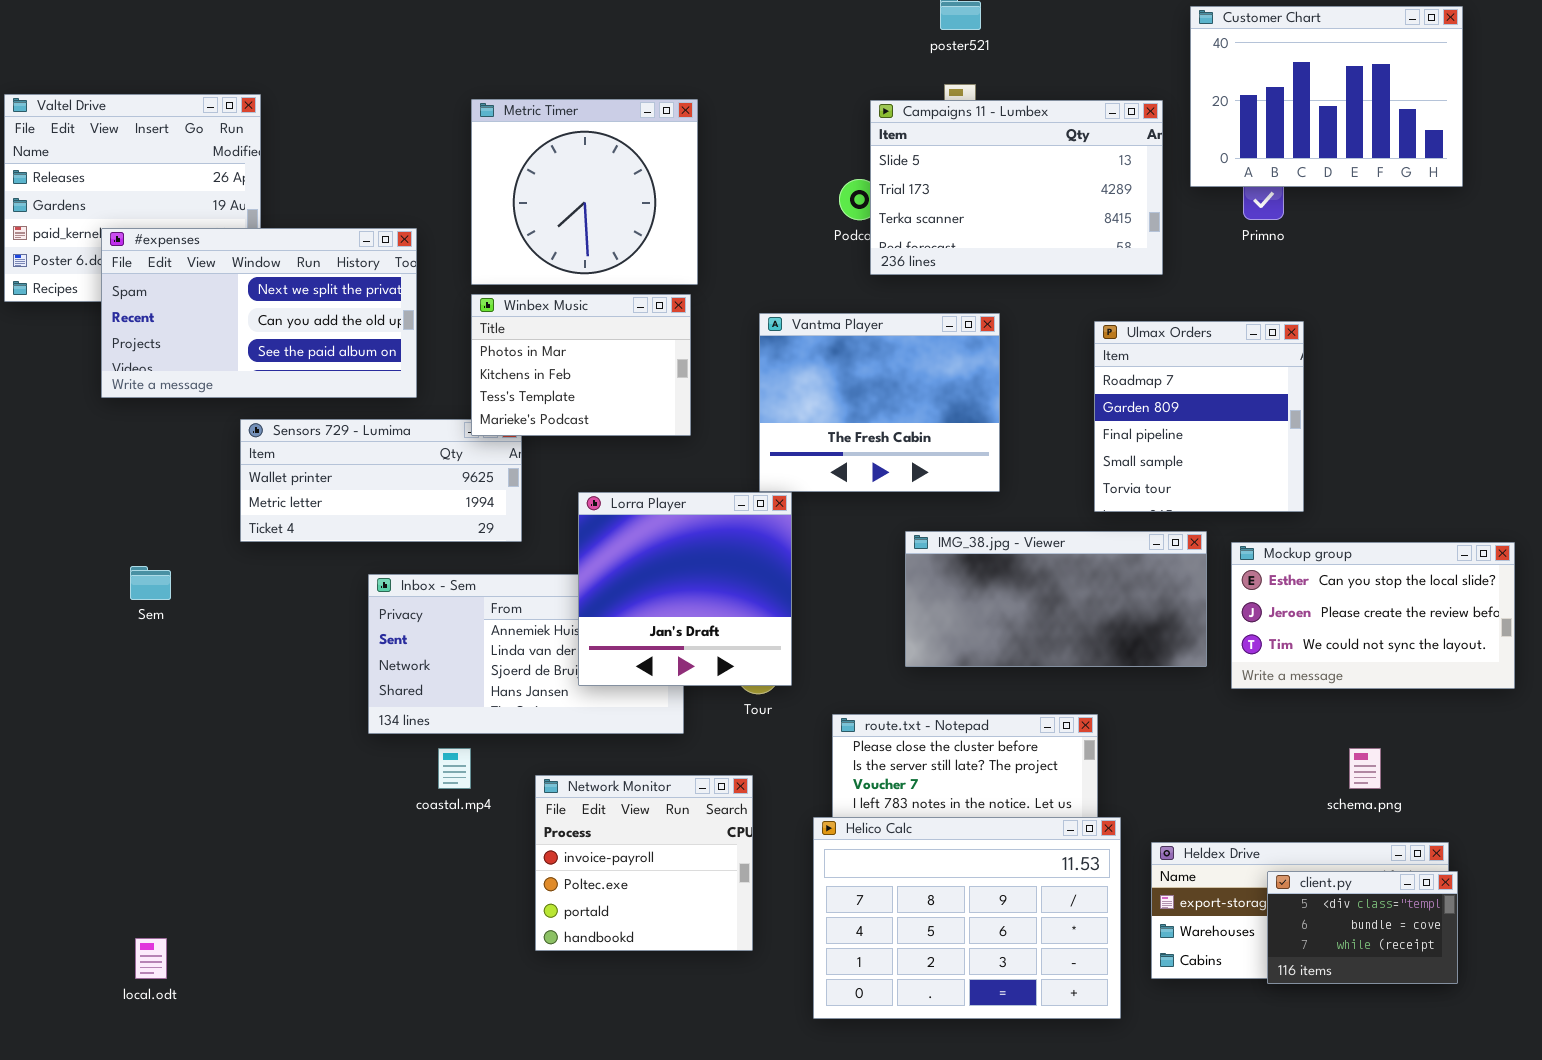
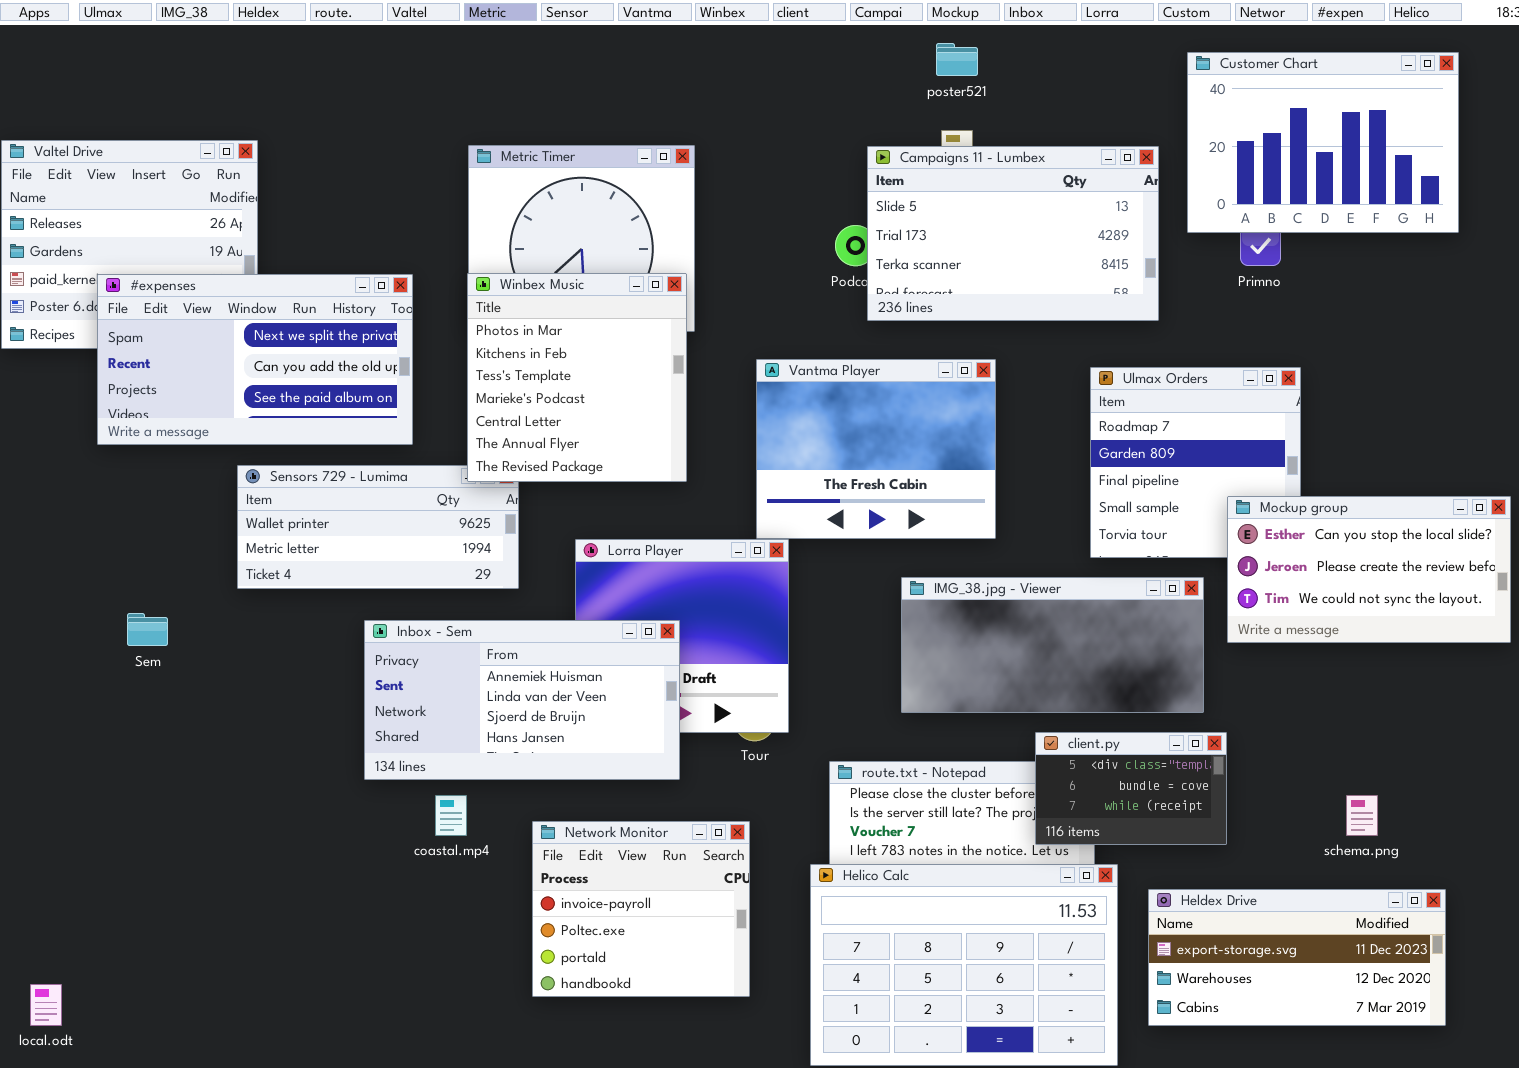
Winbex Music: [471,294,691,436] -> [467,273,687,482], resized
Mockup group: [1231,542,1515,689] -> [1227,496,1511,643], moved
Inbox - Sem: [368,574,684,734] -> [364,620,680,780], raised
client.py: [1267,871,1458,984] -> [1035,732,1227,845], moved
local.odt: [135,938,167,979] -> [30,984,62,1026], moved

